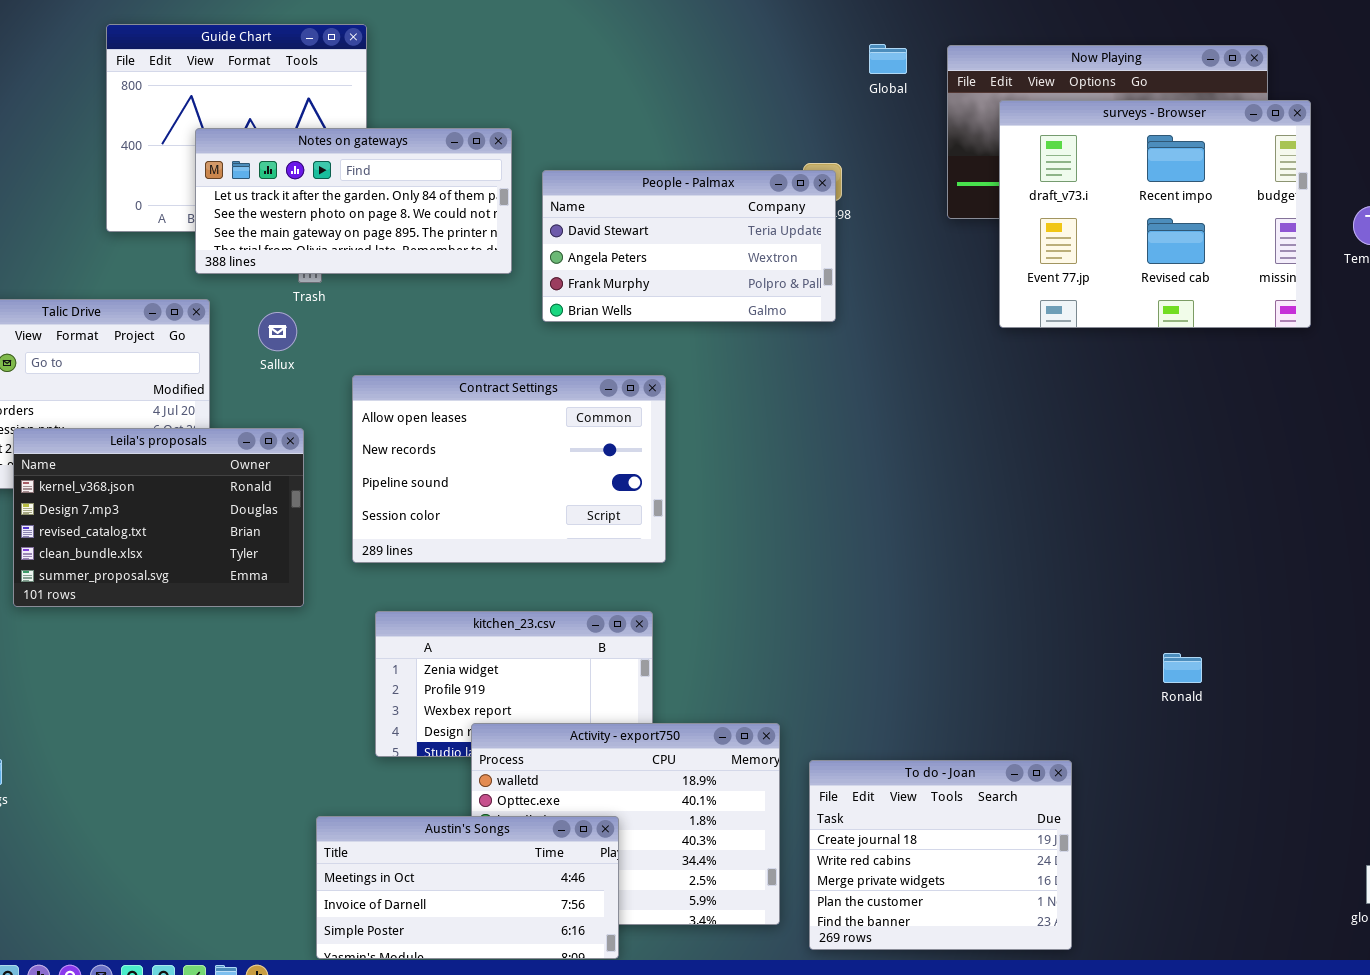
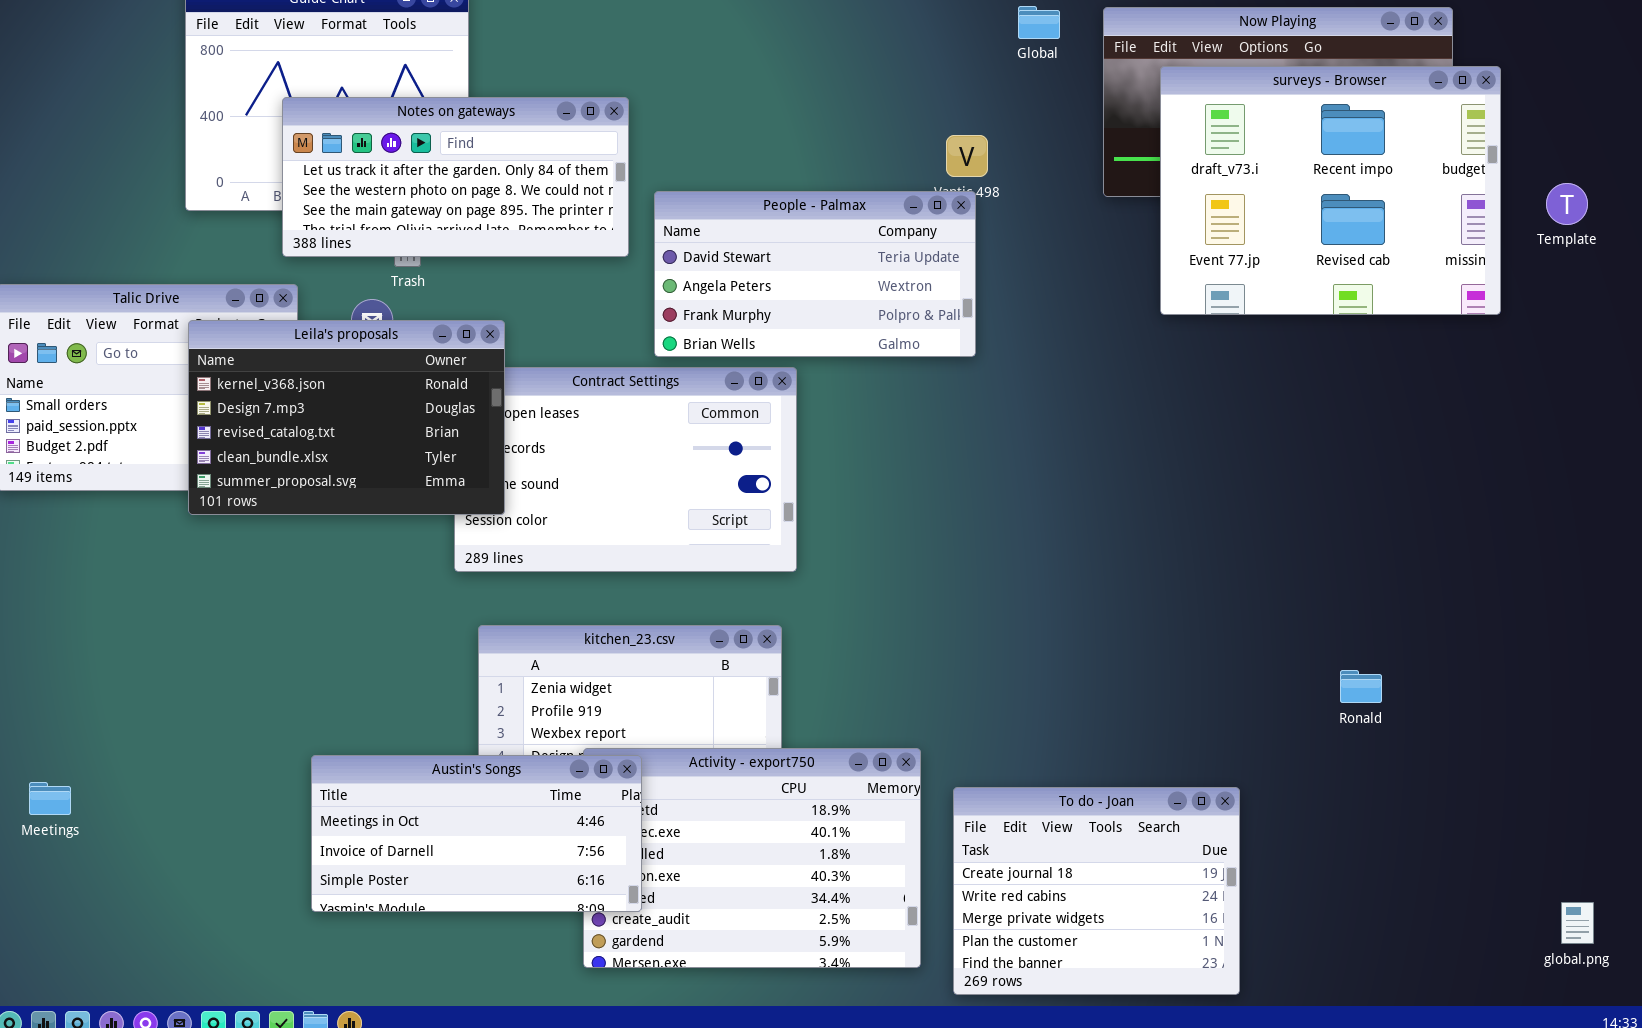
People - Palmax: [542,170,836,322] -> [654,191,976,357], moved
Leila's proposals: [13,428,304,607] -> [188,320,505,515], moved
Austin's Songs: [316,816,619,959] -> [311,755,642,912], moved

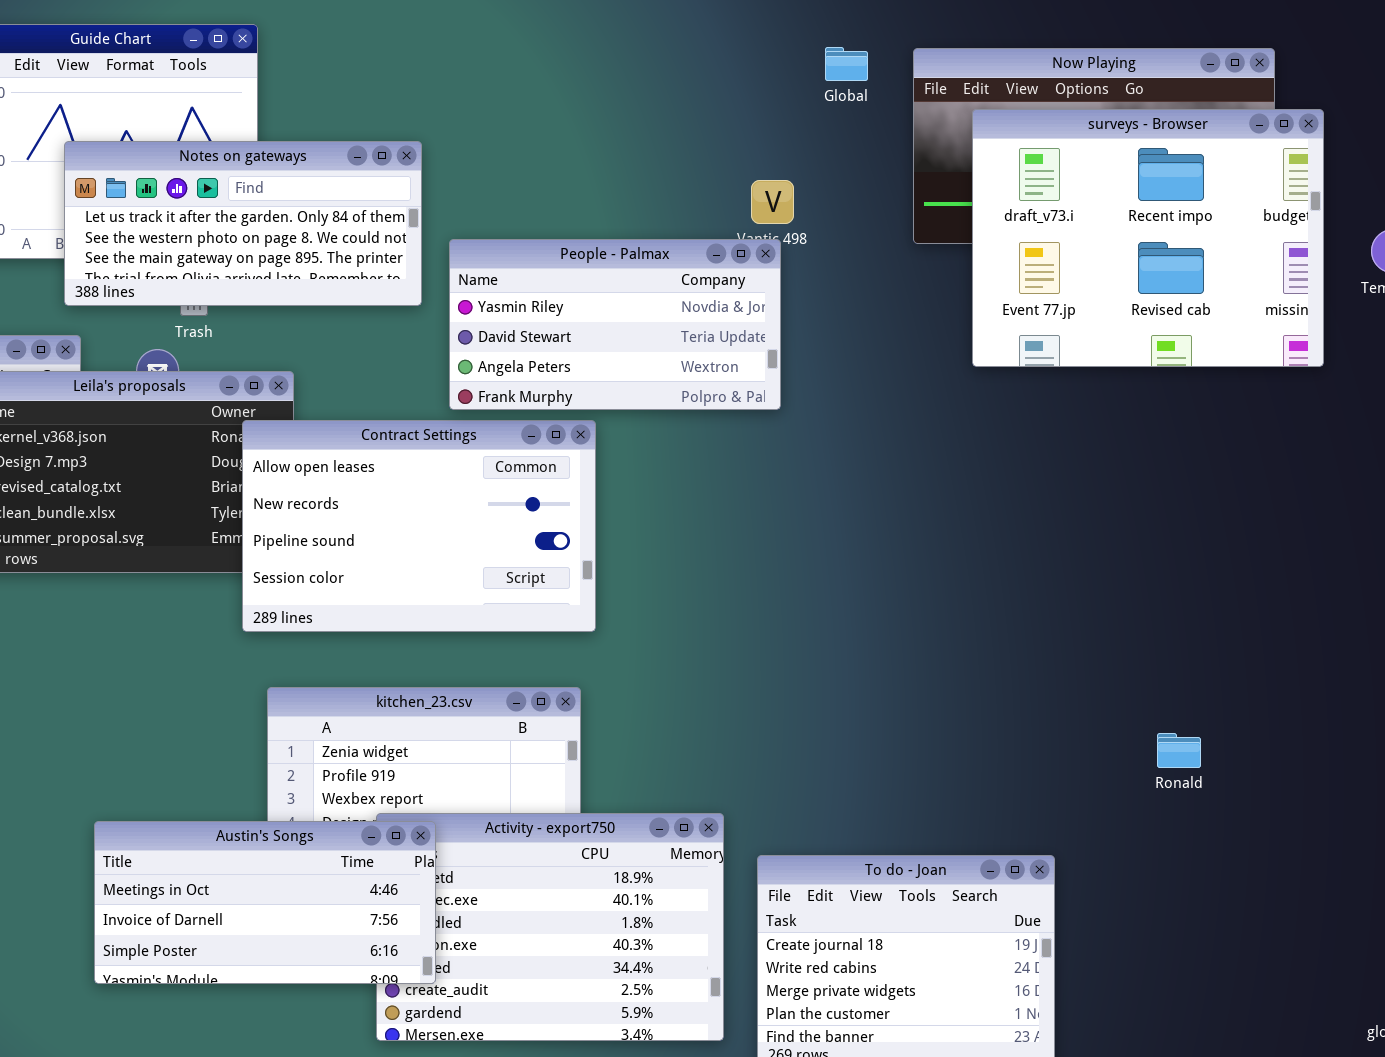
People - Palmax: [654,191,976,357] -> [449,239,781,410], scrolled up 1 row
Contract Settings: [454,367,797,572] -> [242,420,596,632], raised

